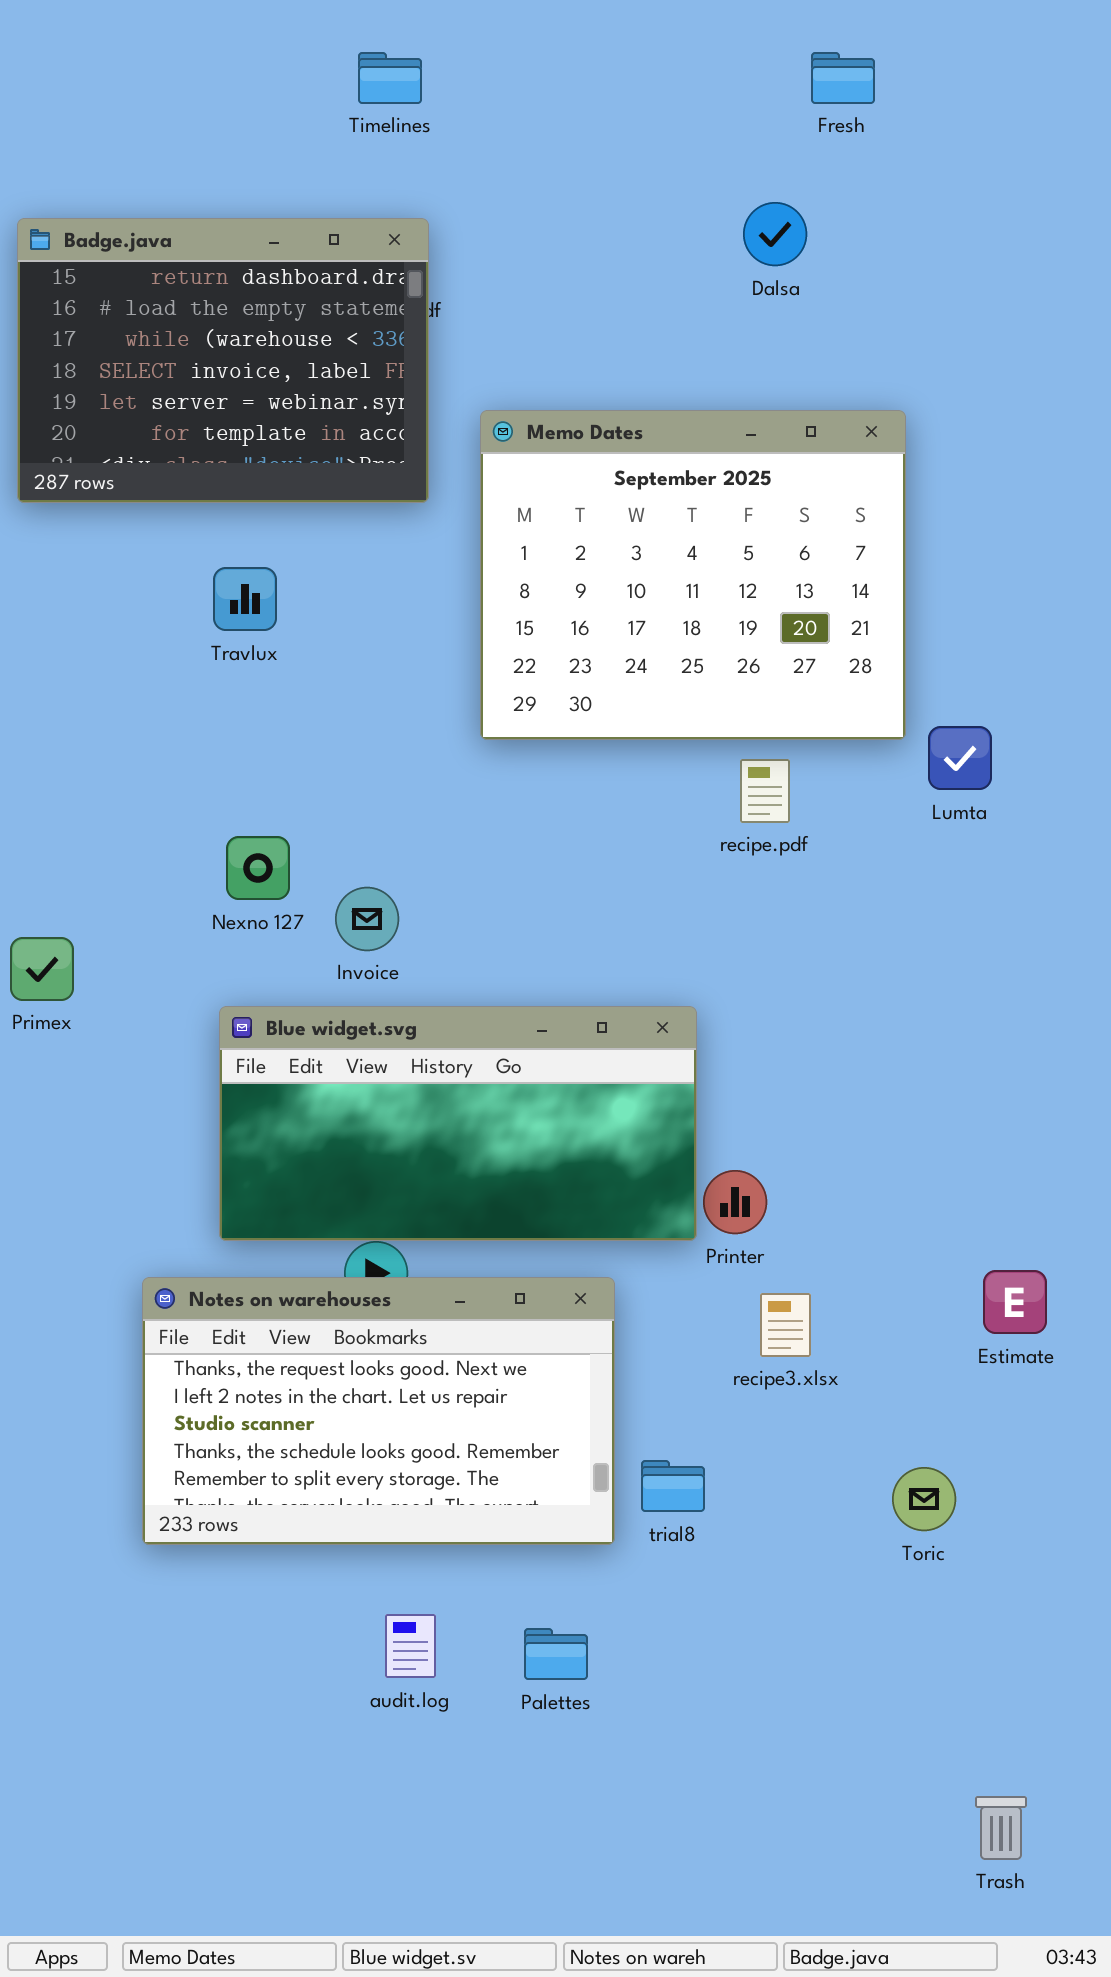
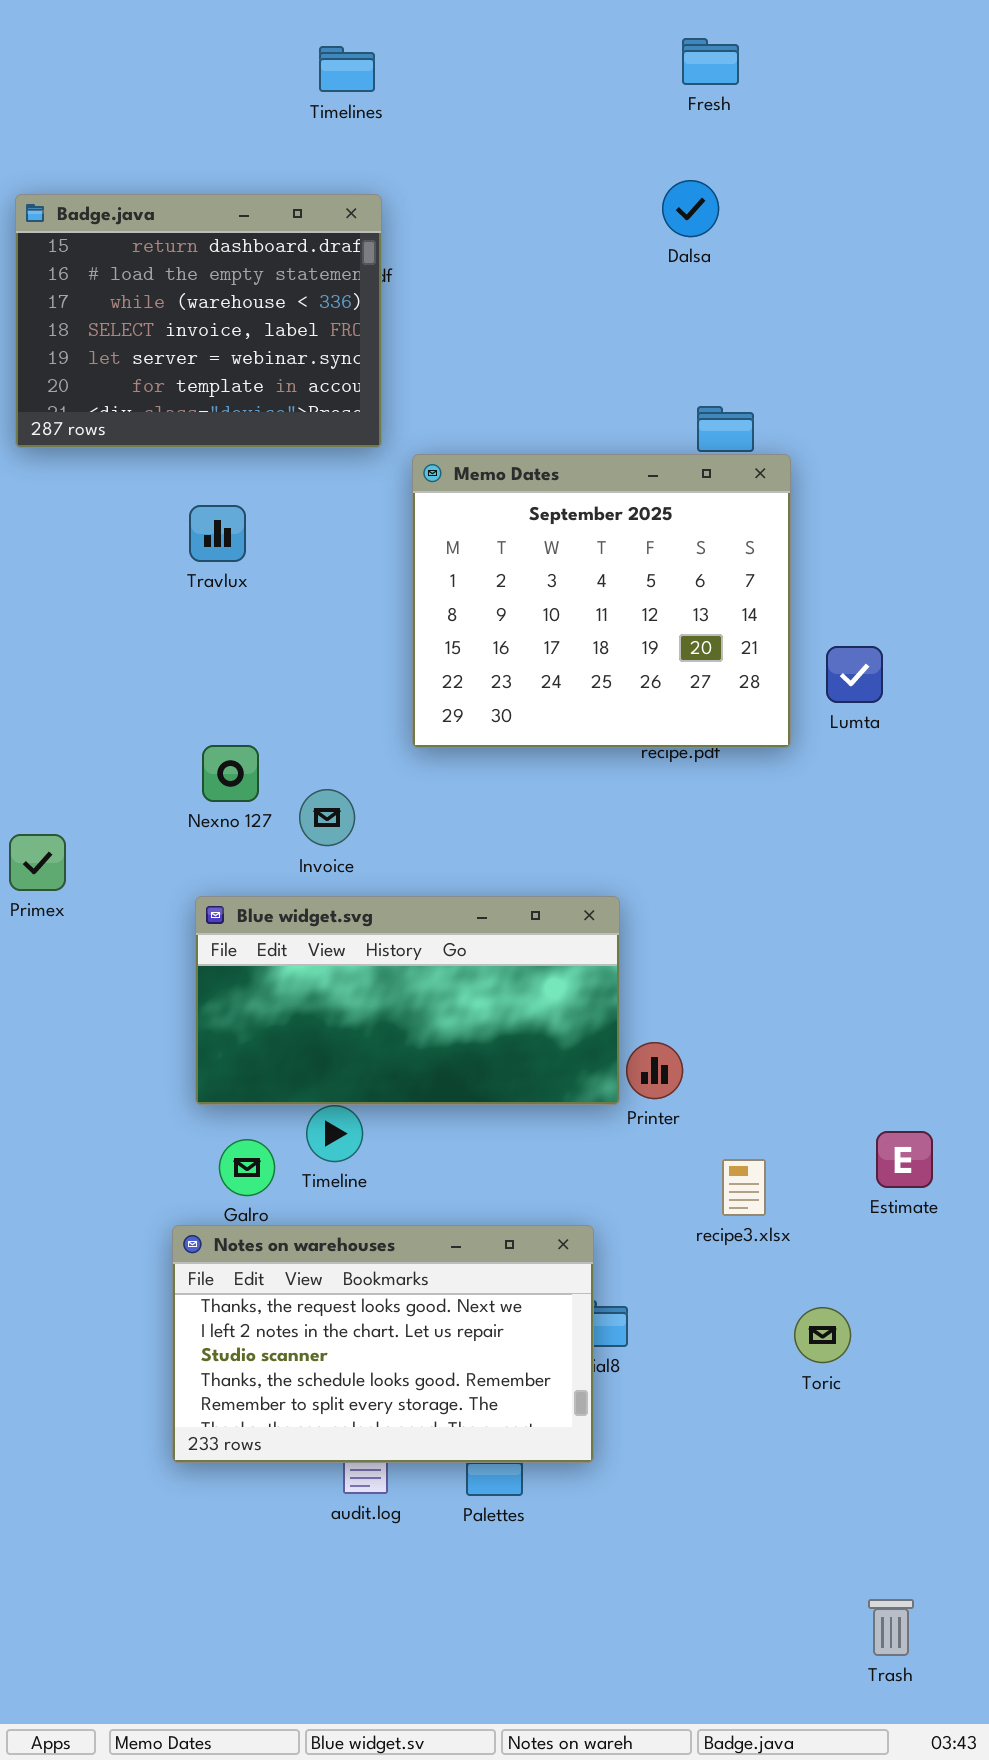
Fresh: [811,52,875,104] -> [682,38,739,85], moved
Memo Dates: [480,410,906,740] -> [412,454,791,748], moved
Notes on warehouses: [142,1277,615,1545] -> [172,1225,594,1463], moved
recipe3.xlsx: [760,1293,811,1357] -> [722,1159,766,1216], moved

